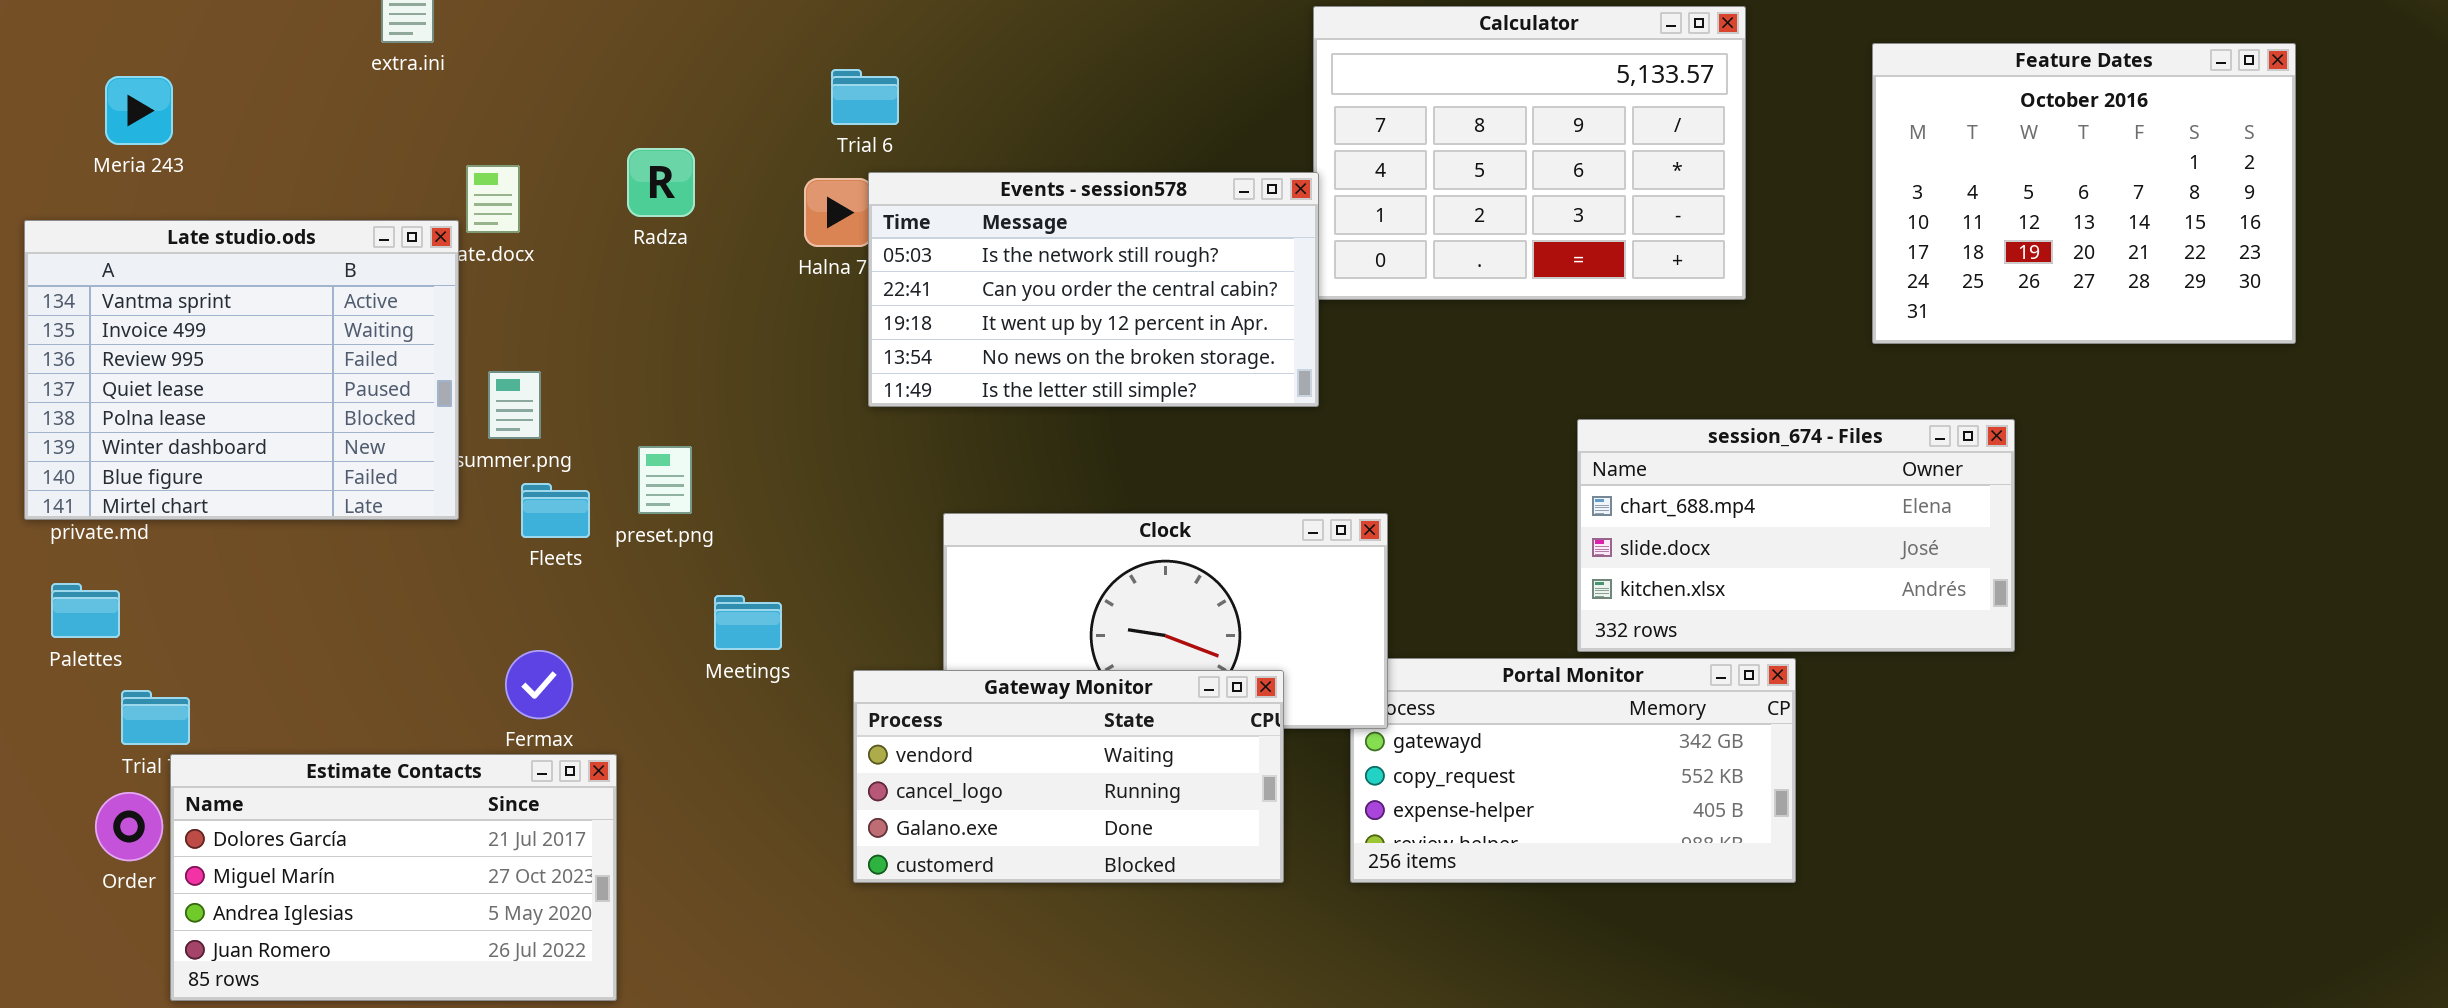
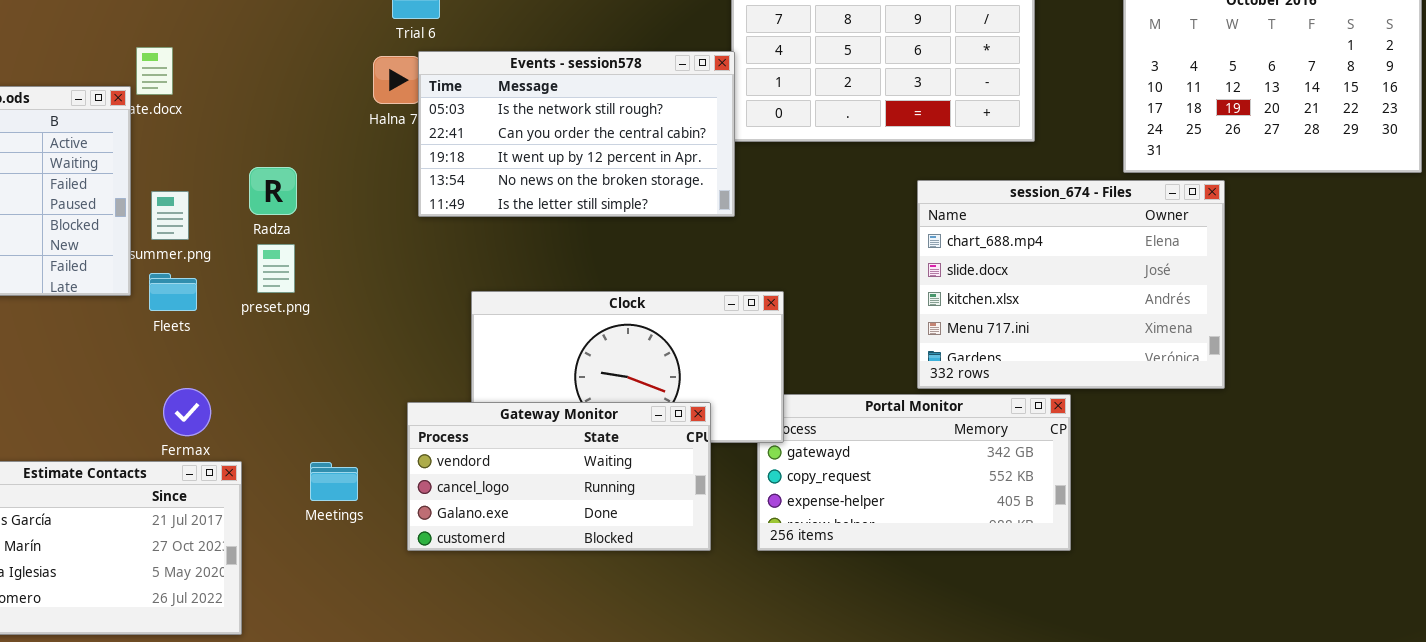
Radza: [627,148,695,217] -> [249,167,297,215], moved
session_674 - Files: [1577,419,2015,652] -> [917,180,1225,389], resized
Fleets: [521,483,590,538] -> [149,273,197,311], moved
Meetings: [714,595,782,650] -> [310,462,358,501], moved

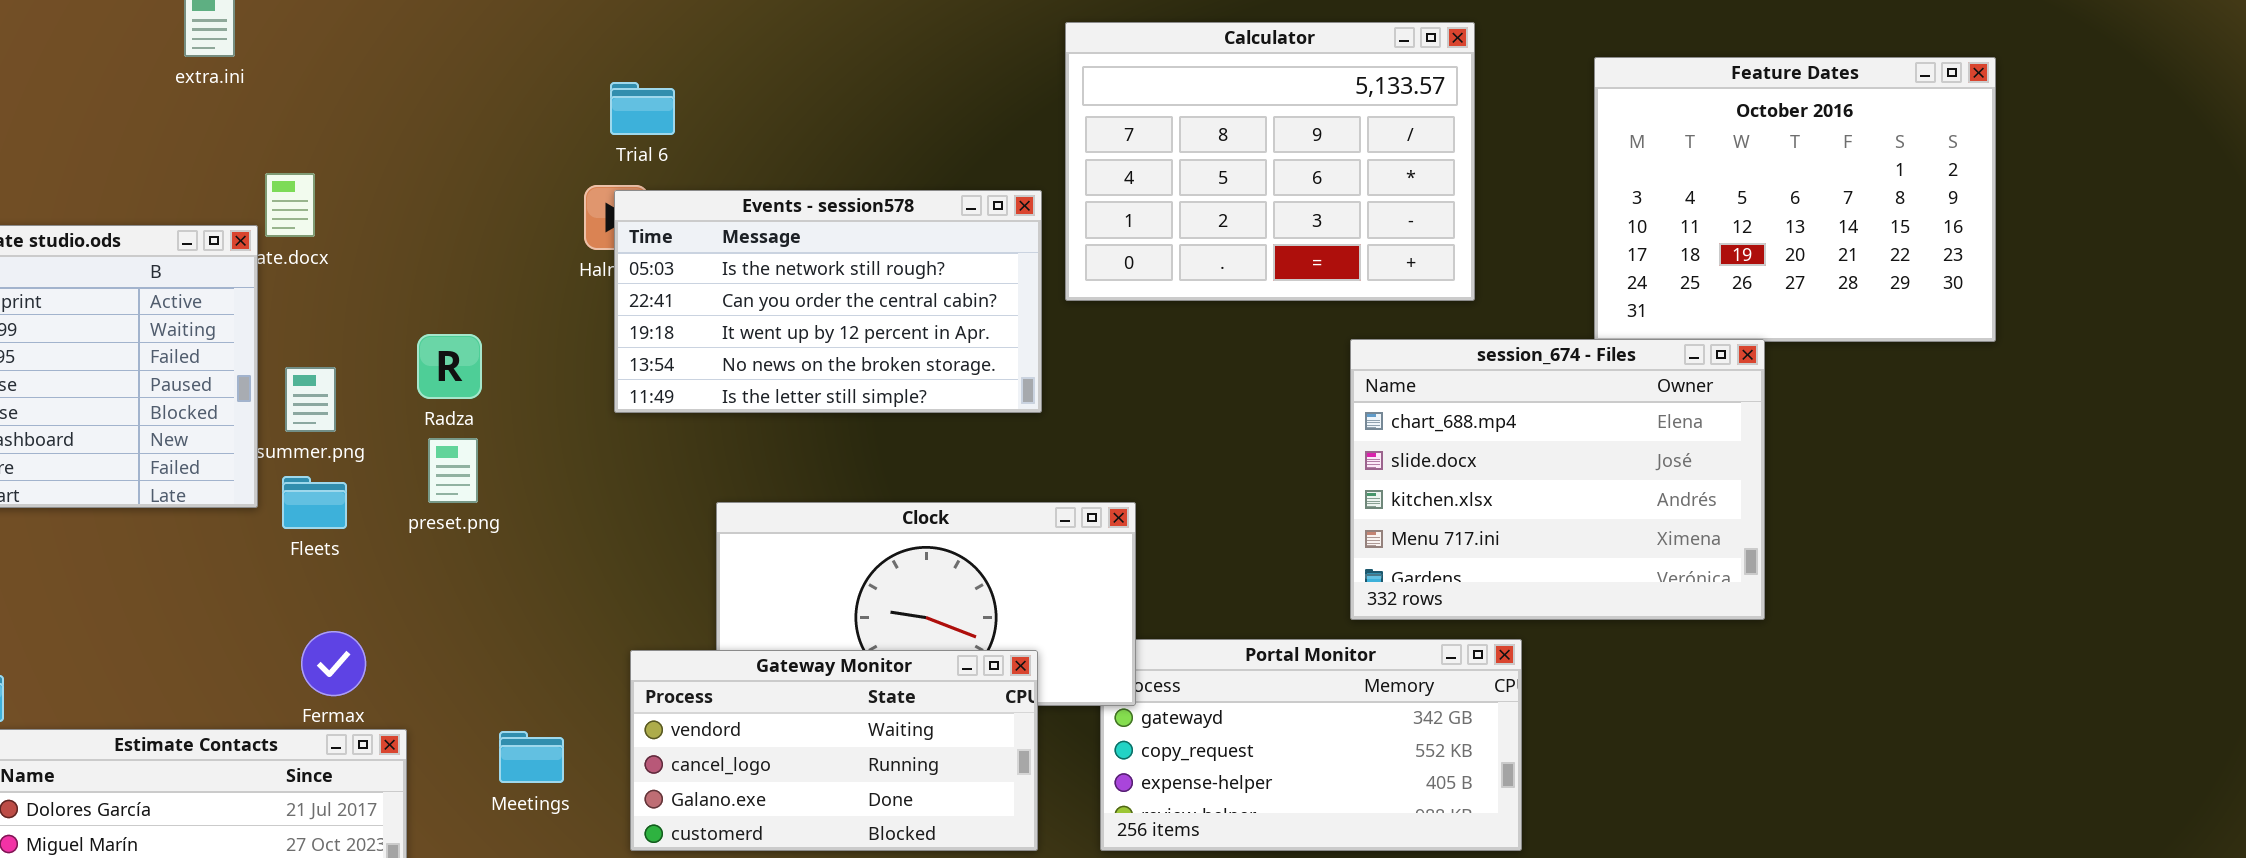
Events - session578: [418,51,735,217] -> [614,190,1042,413], moved
session_674 - Files: [917,180,1225,389] -> [1350,339,1765,620], moved

